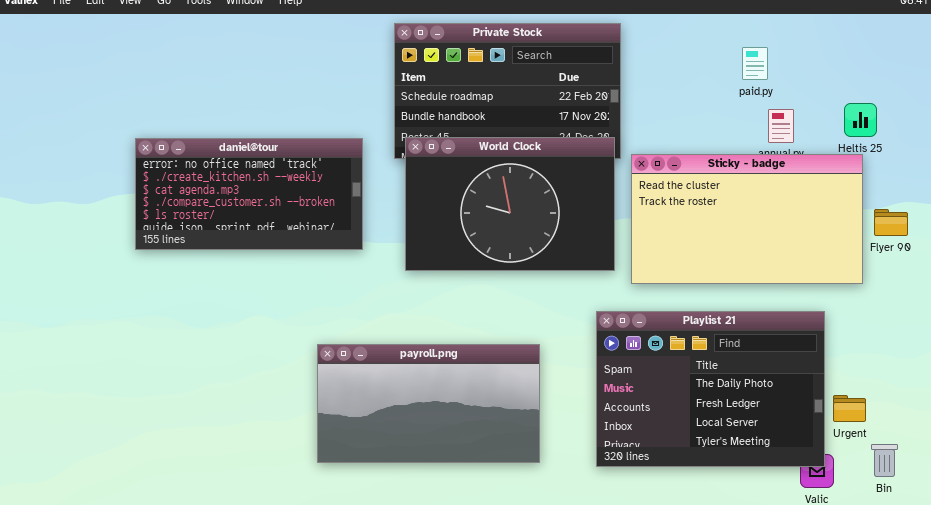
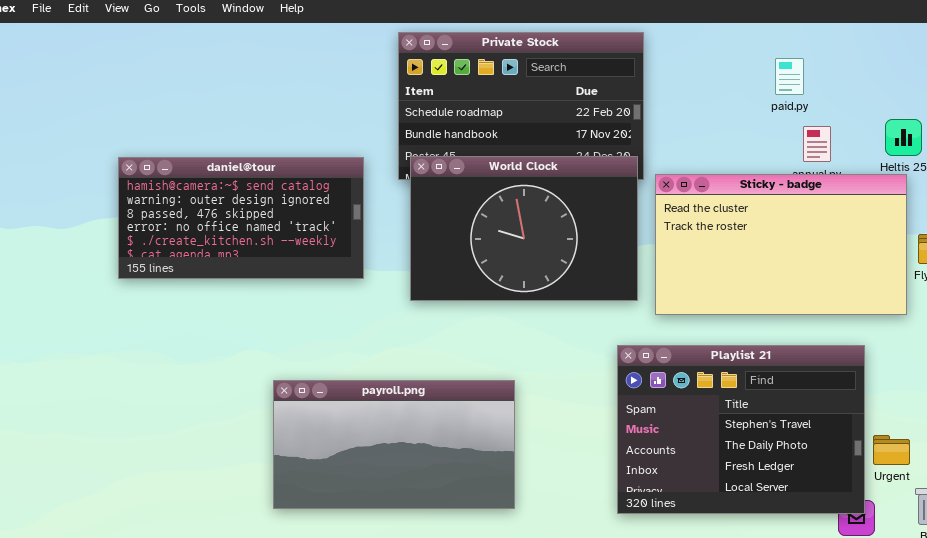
daniel@tour: [135,138,363,250] -> [118,157,364,279], scrolled up 3 rows
Playlist 21: [596,311,825,467] -> [617,345,865,514], scrolled up 1 row
payroll.png: [317,344,540,463] -> [273,380,515,509], moved

